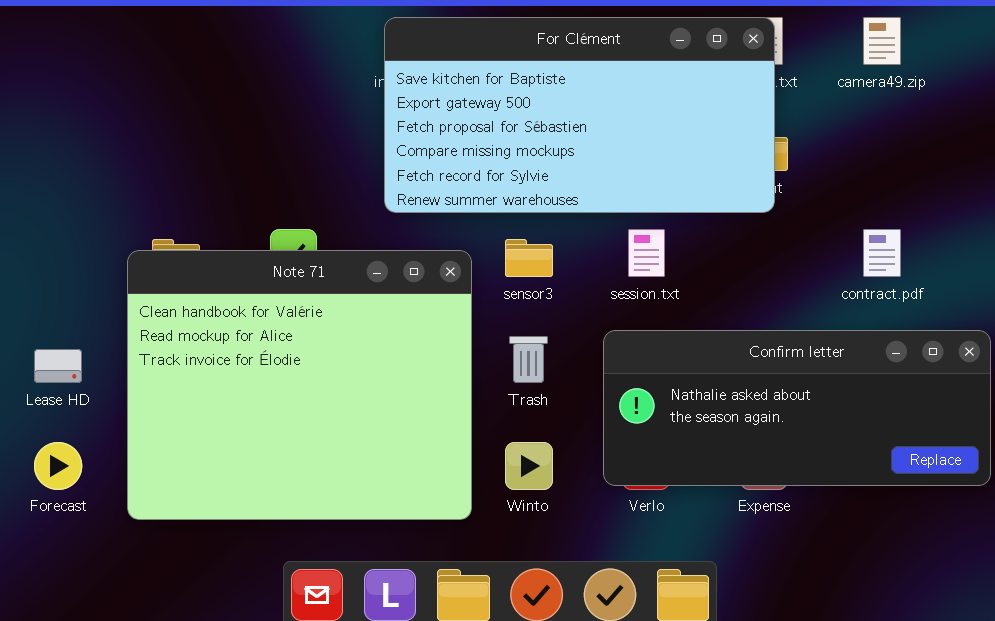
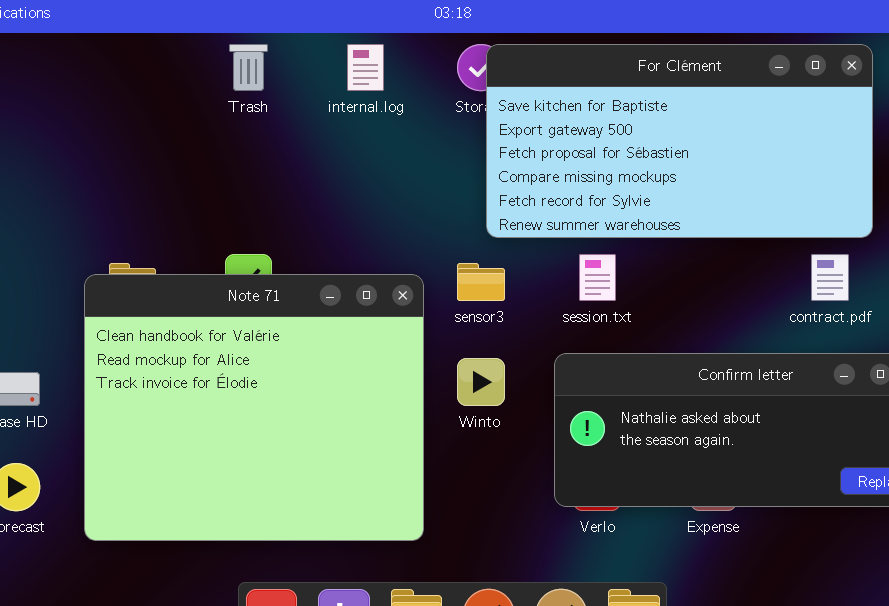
For Clément: [384,17,775,213] -> [486,44,873,238], moved
Trash: [509,336,548,383] -> [229,44,268,91], moved
Winto: [505,442,553,490] -> [457,358,505,406], moved

